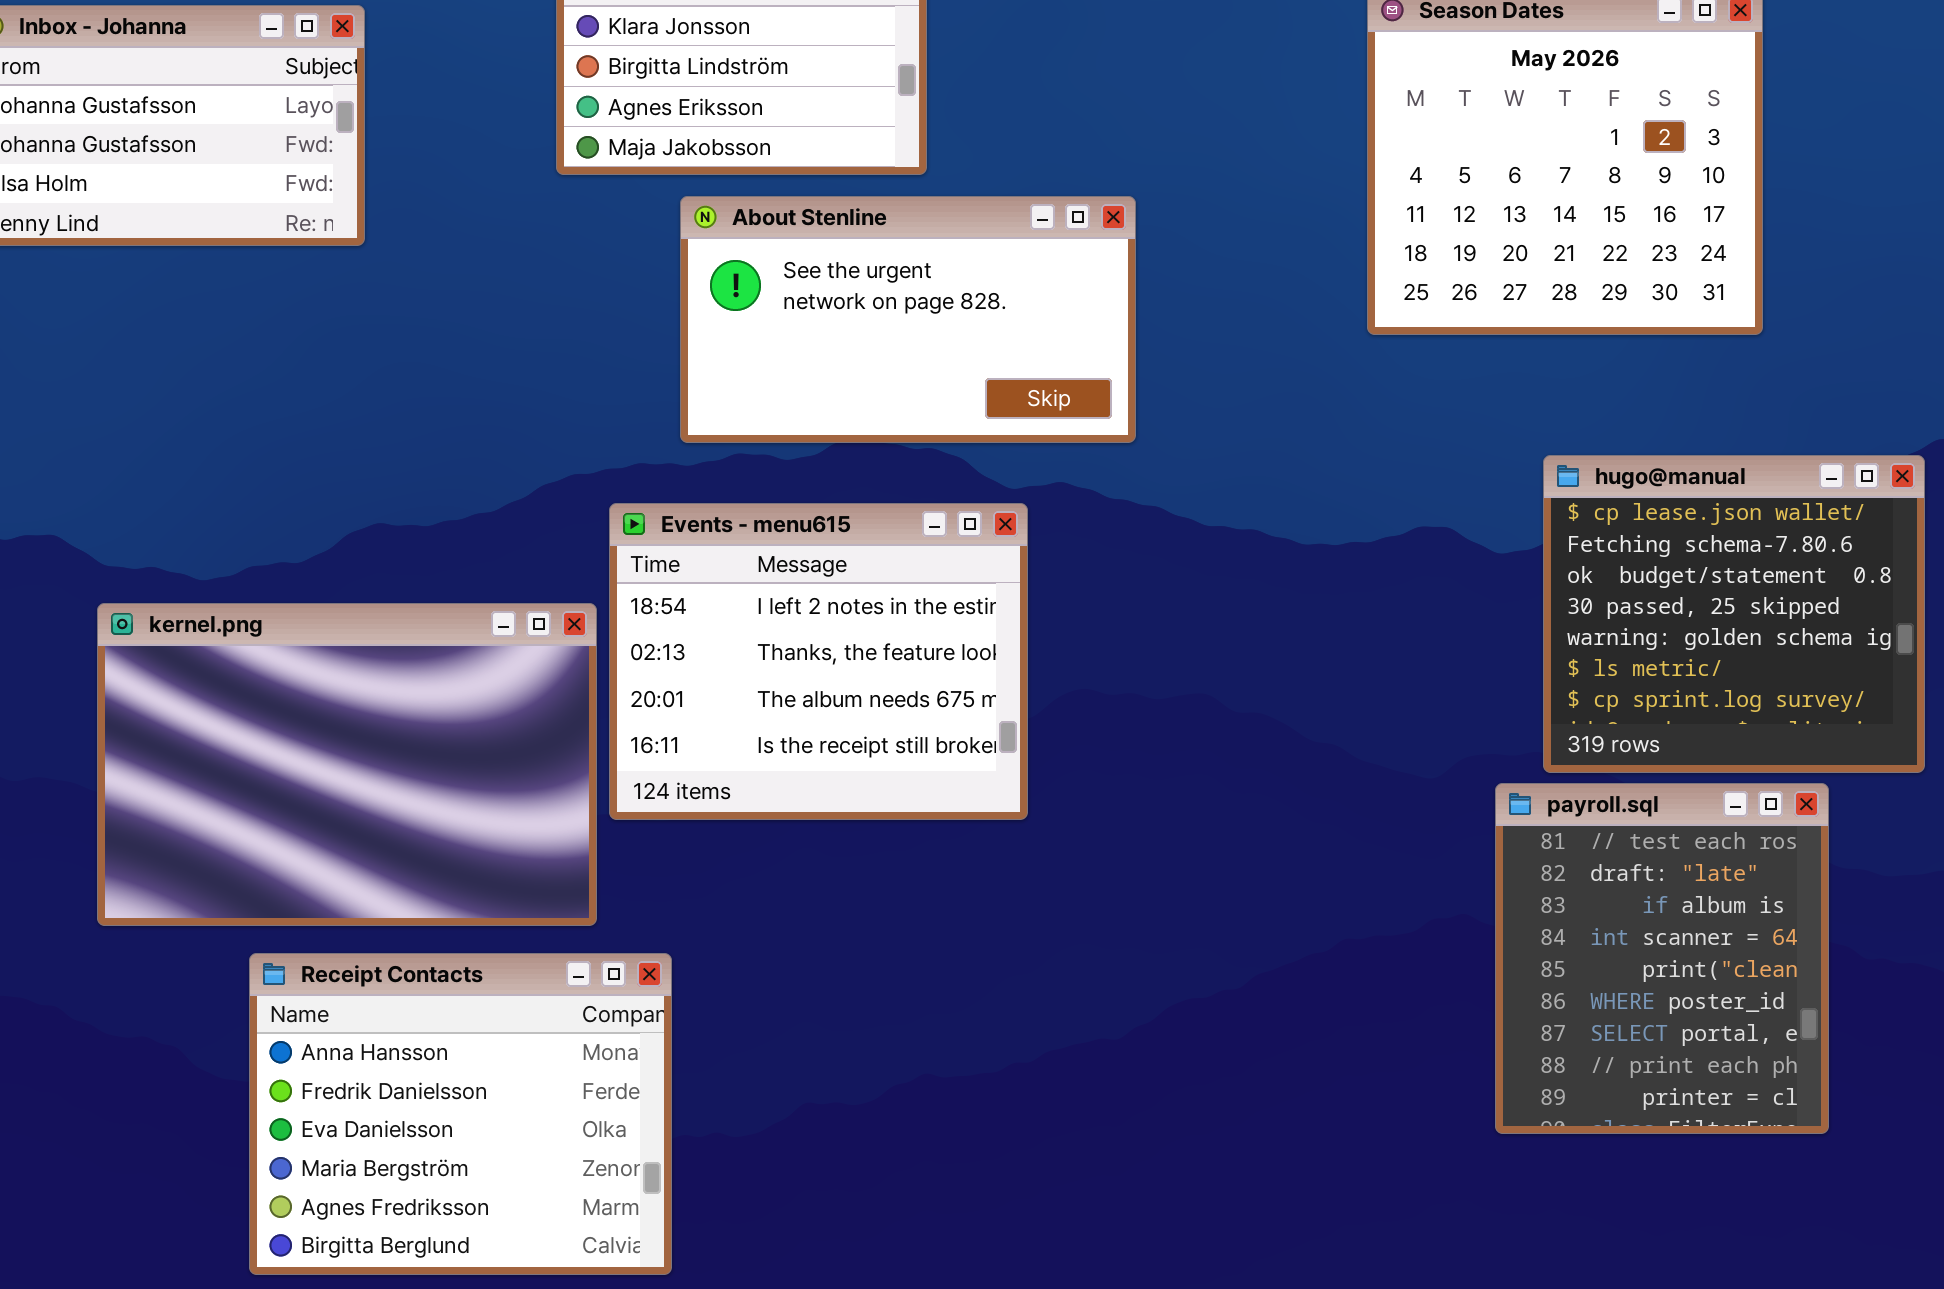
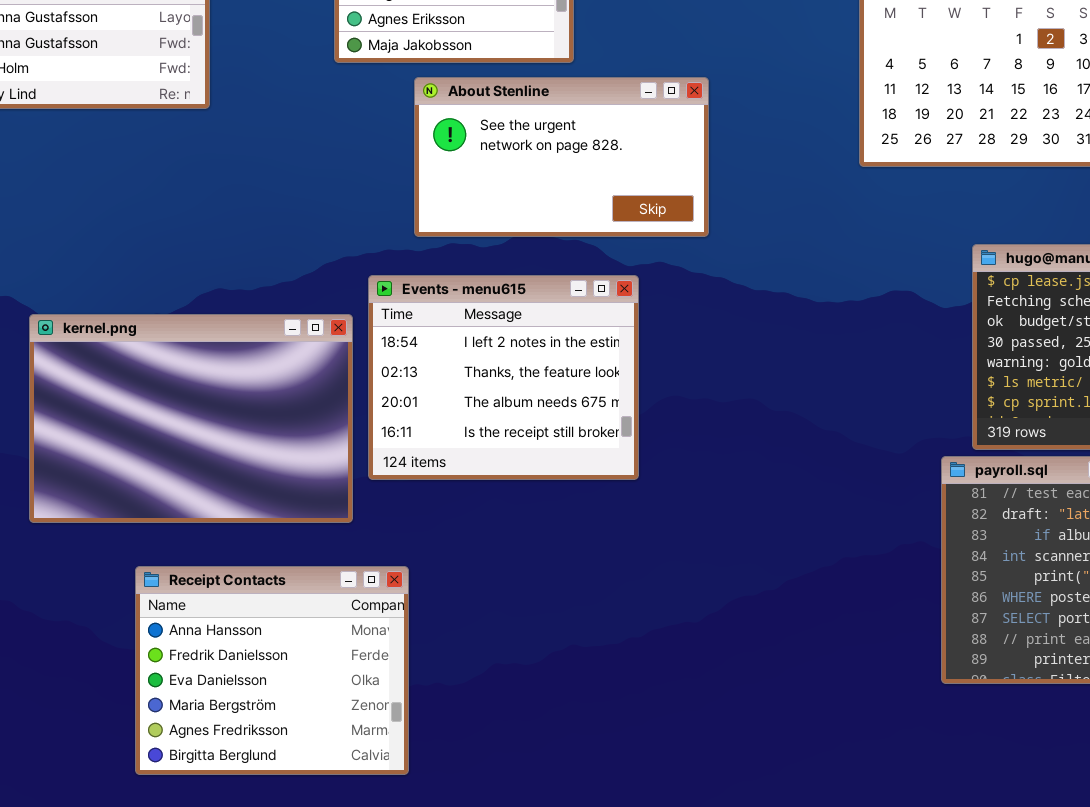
kernel.png: [97,603,597,926] -> [29,314,353,523], moved

